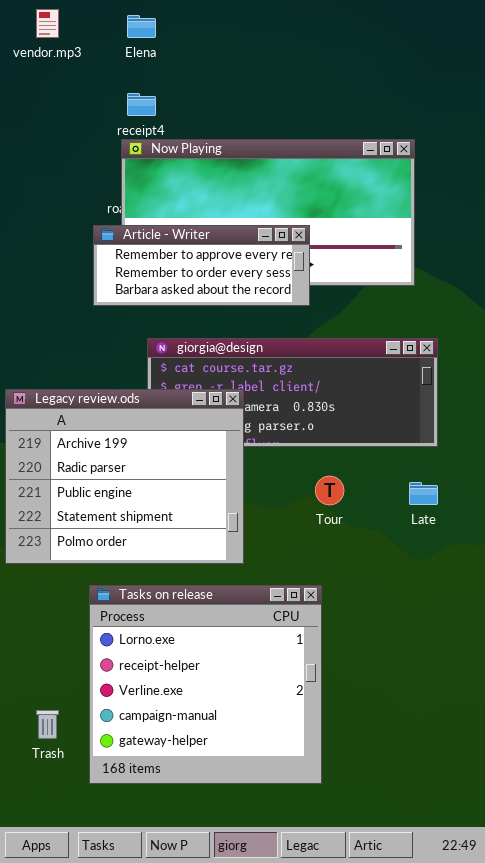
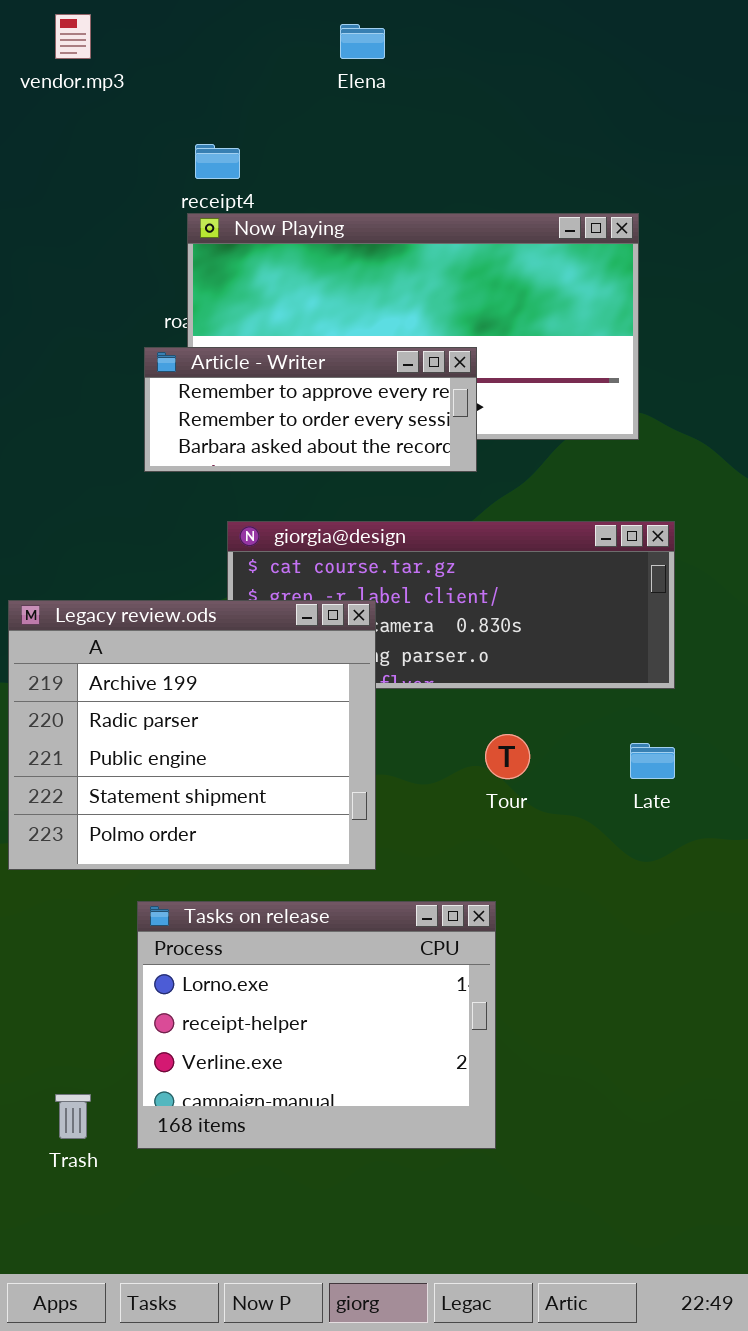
Elena: [127,15,156,38] -> [340,24,385,59], moved
Tasks on release: [89,585,322,784] -> [137,901,496,1149], resized

